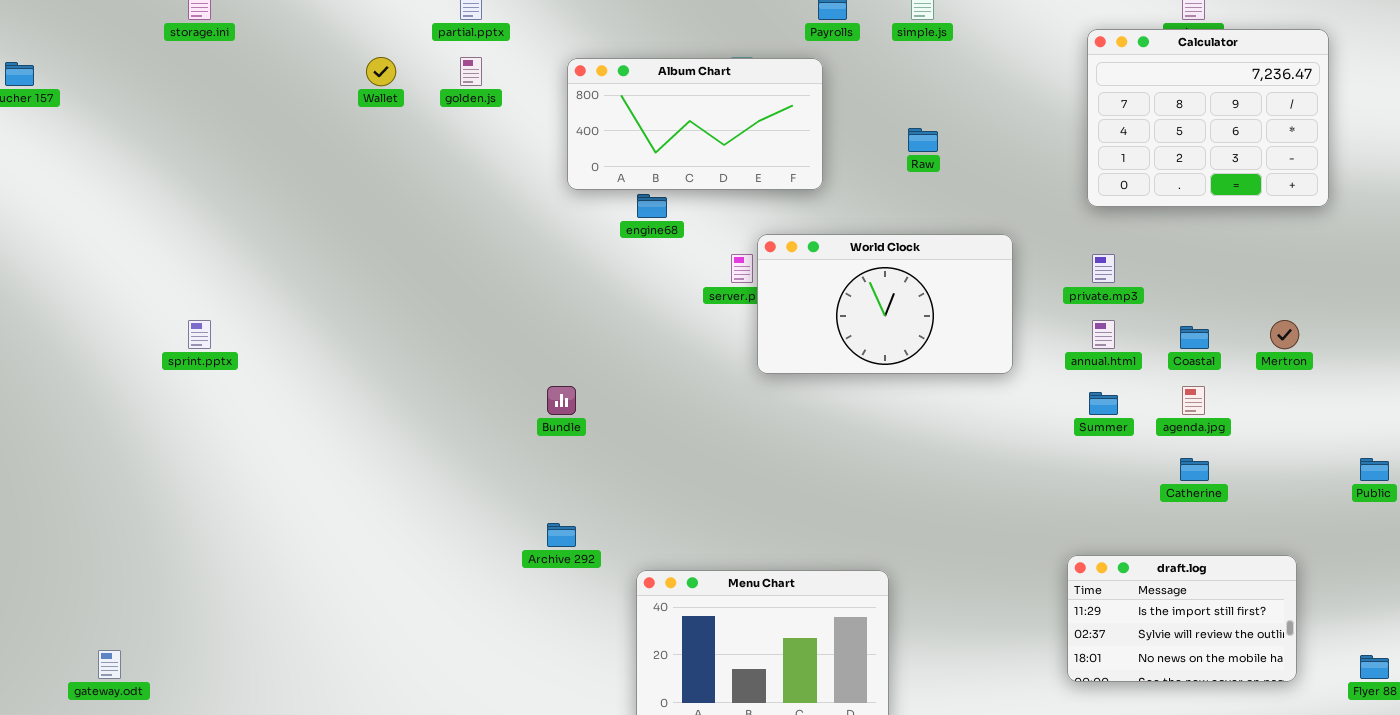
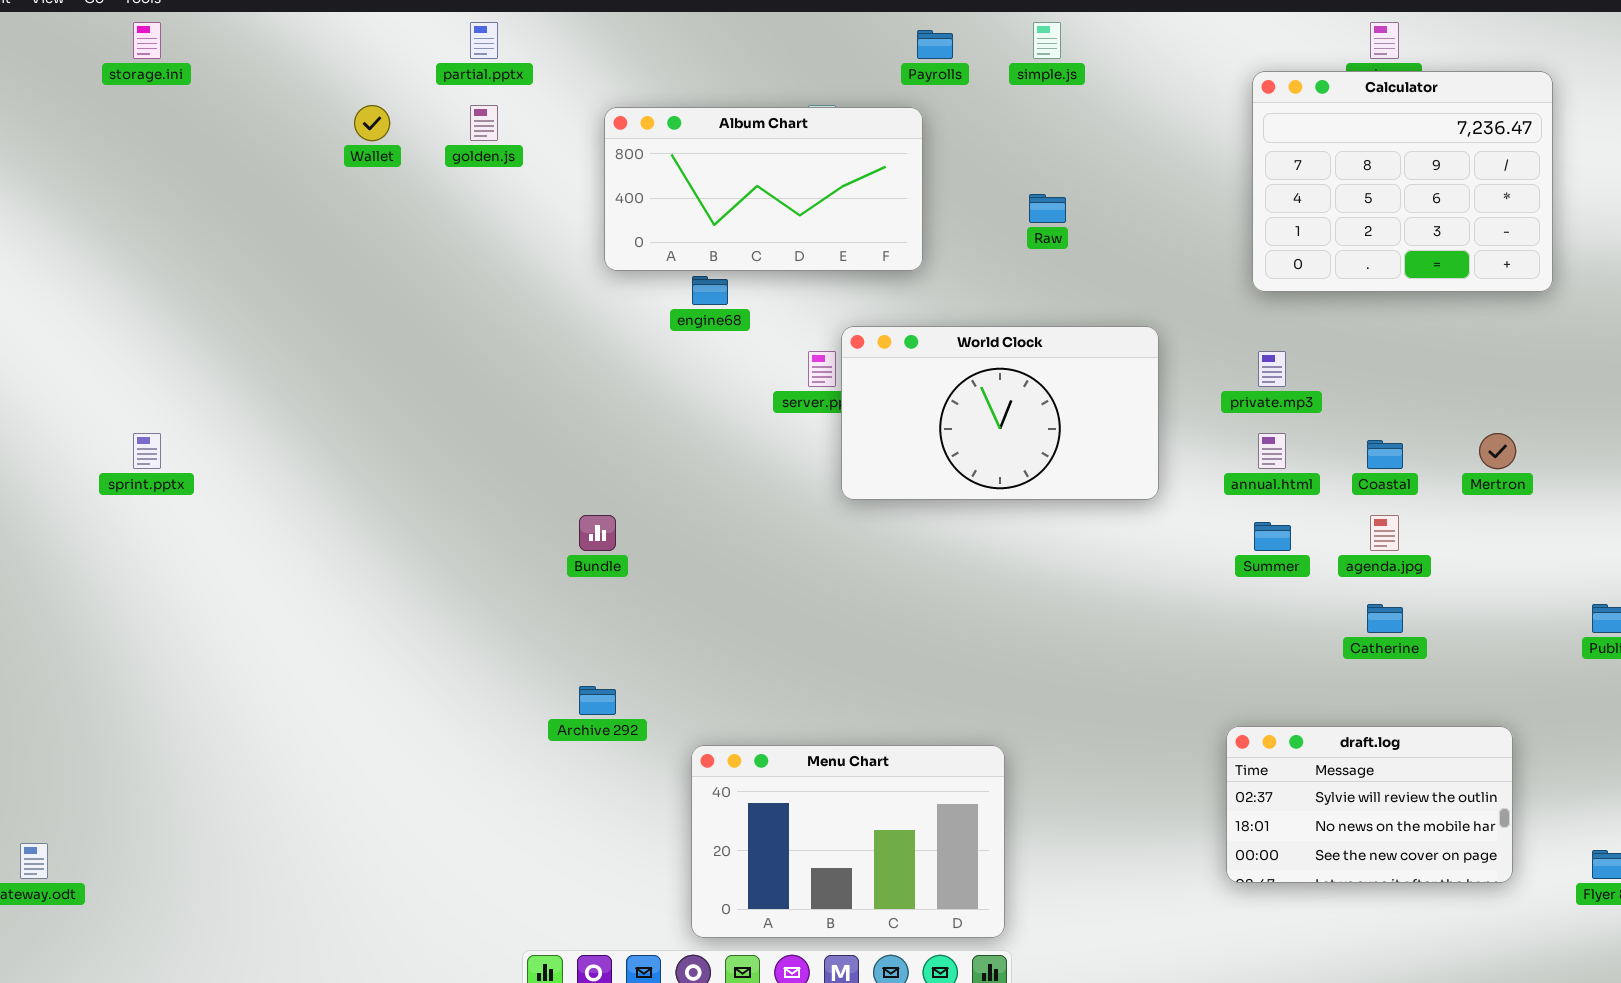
draft.log: [1067,555,1297,682] -> [1226,726,1513,883], scrolled down 1 row

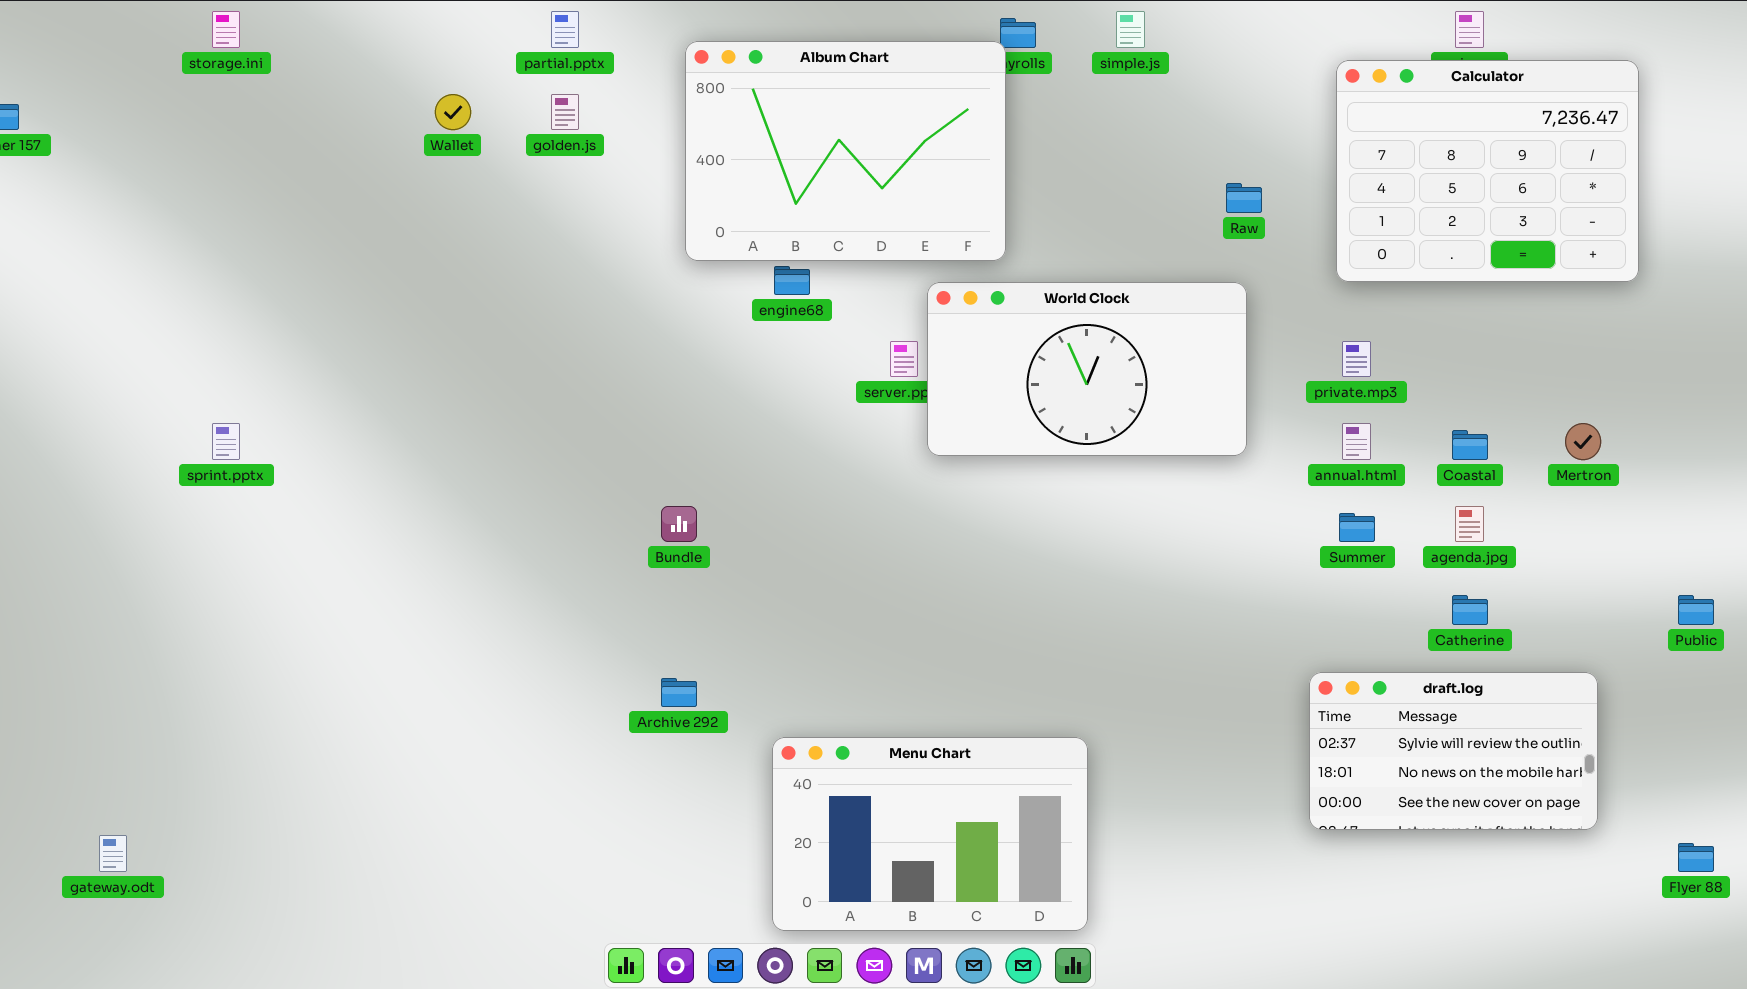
Album Chart: [604,107,923,271] -> [685,41,1006,261], resized
Raw: [1029,194,1066,223] -> [1226,183,1262,213], moved
World Clock: [841,326,1159,500] -> [927,282,1247,456], moved
draft.log: [1226,726,1513,883] -> [1309,672,1598,830], moved

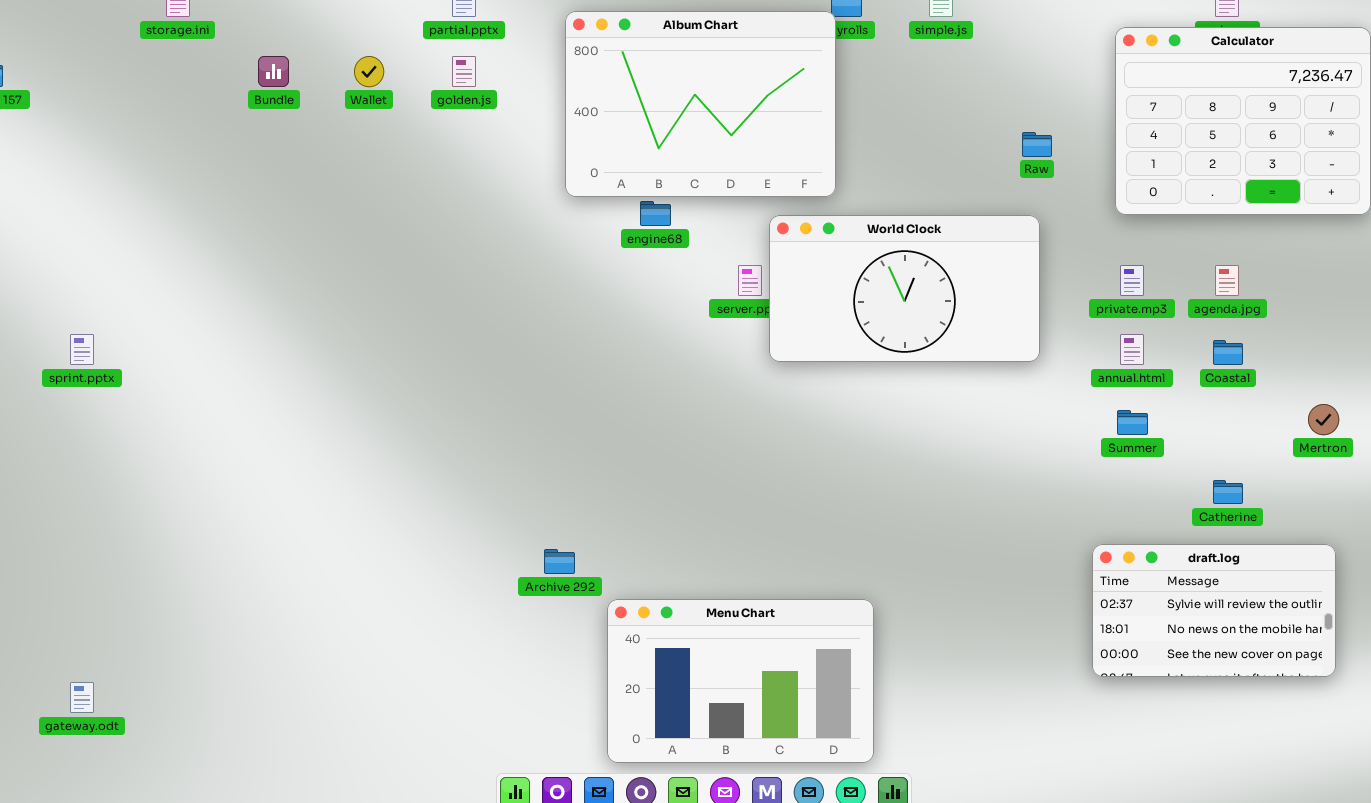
sprint.pptx: [212,423,240,460] -> [70,334,94,365], moved
Mertron: [1565,423,1601,460] -> [1308,404,1339,435], moved
Bundle: [661,506,697,542] -> [258,56,289,87], moved
agenda.jpg: [1455,506,1484,542] -> [1215,265,1239,296], moved
Menu Chart: [772,737,1088,931] -> [607,599,874,763], moved

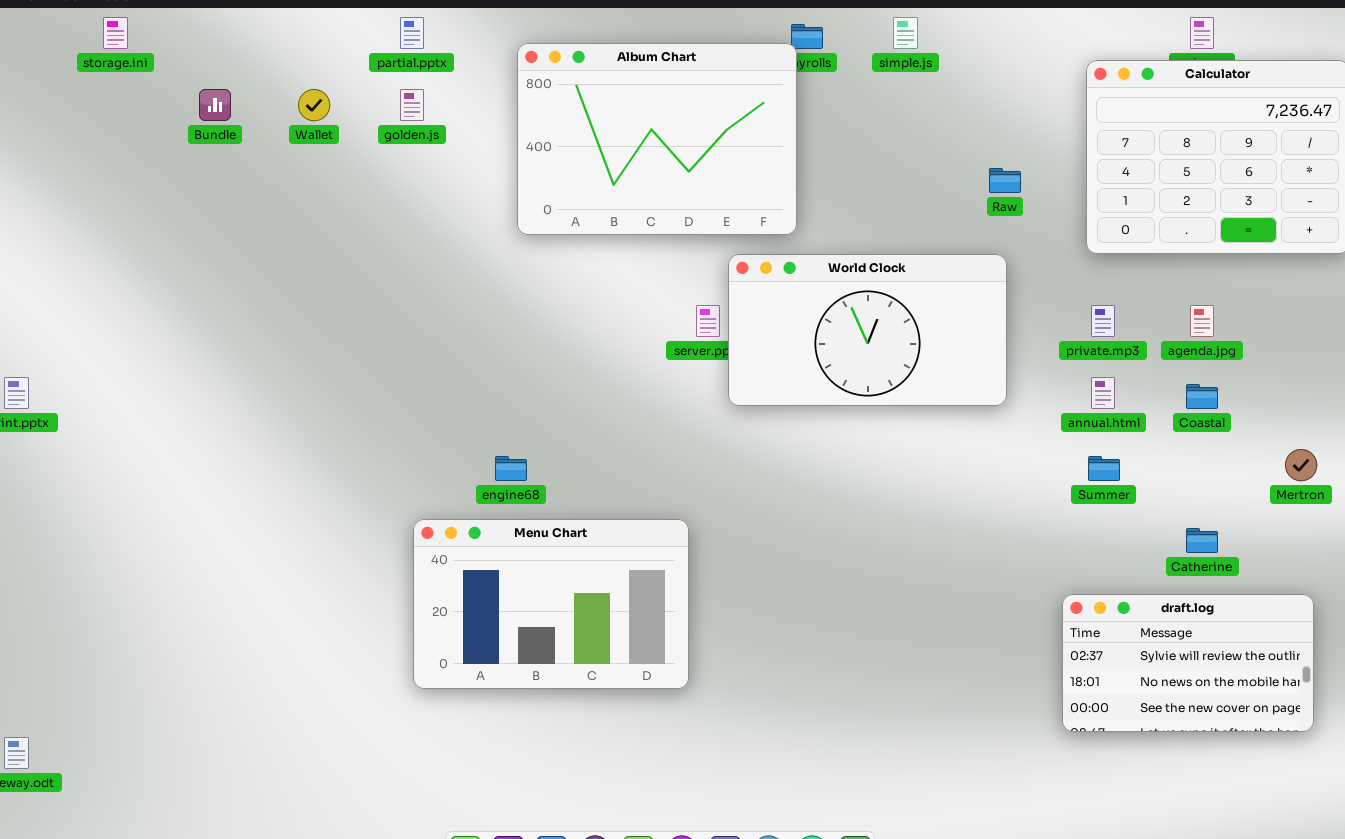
engine68: [640,201,671,226] -> [495,456,527,481], moved
Menu Chart: [607,599,874,763] -> [413,519,689,689], moved

